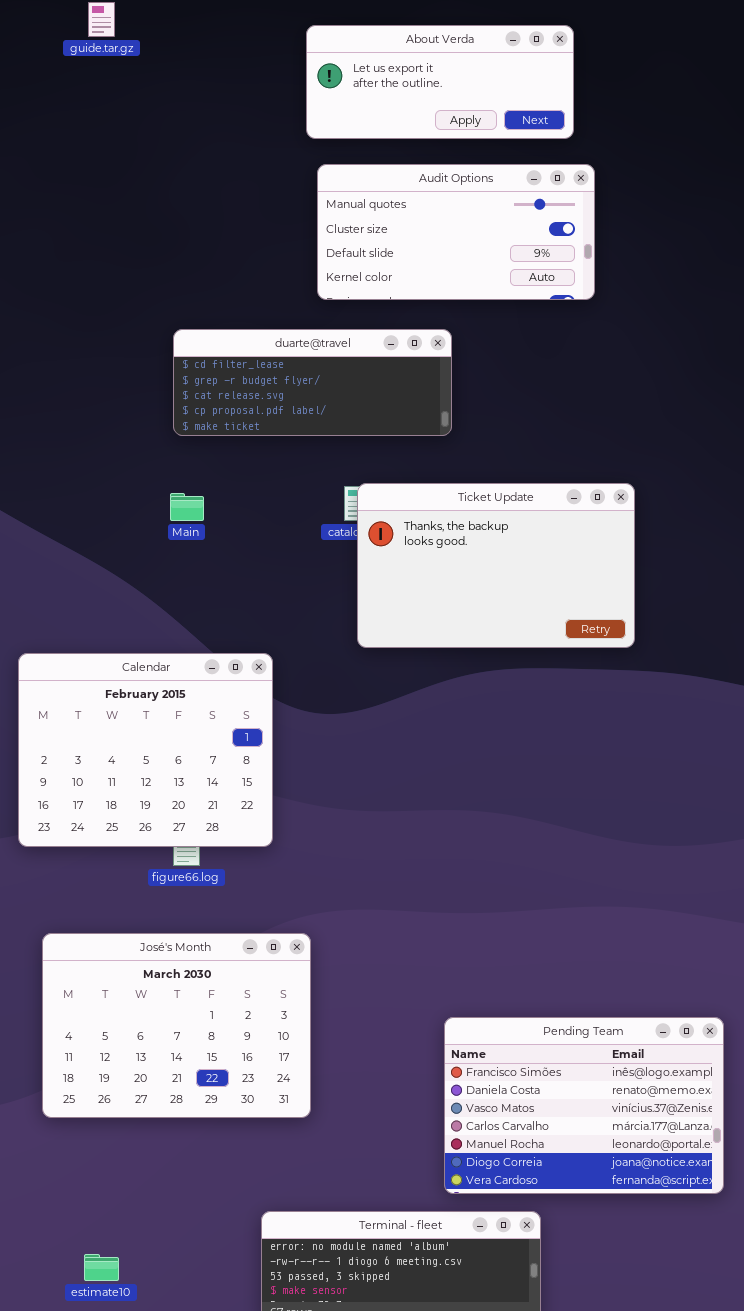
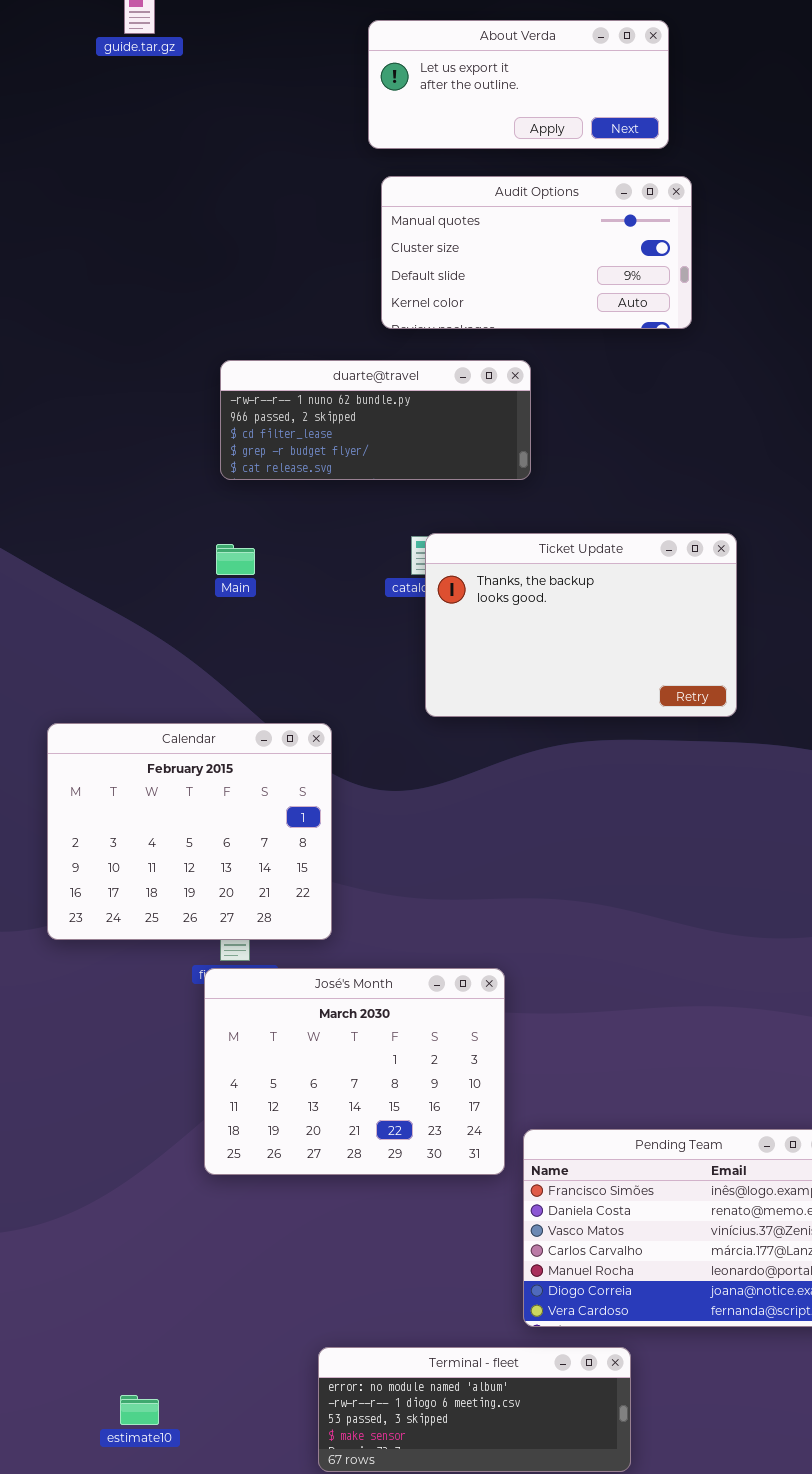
duarte@travel: [173,329,452,436] -> [220,360,531,480], scrolled up 2 rows
José's Month: [42,933,311,1118] -> [204,968,505,1175], moved

